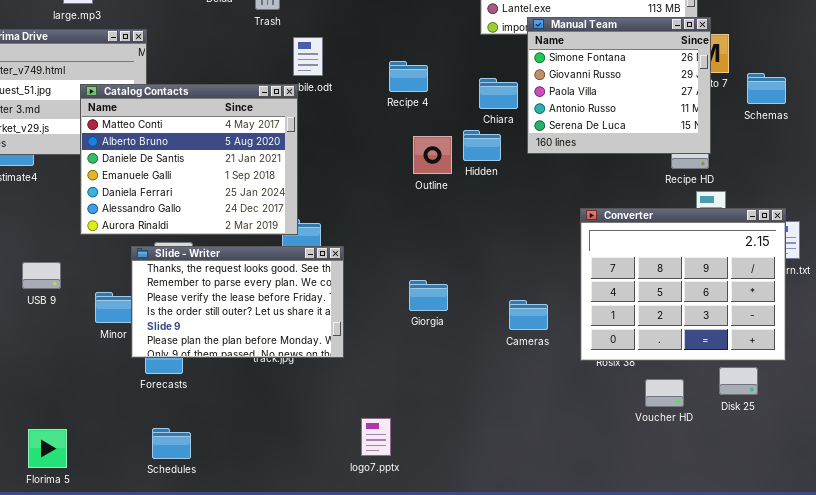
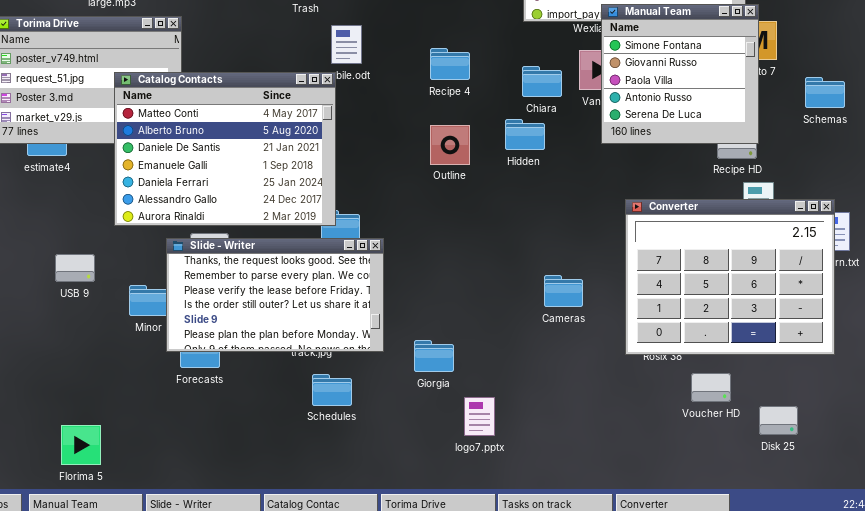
Manual Team: [527,17,711,154] -> [601,4,759,144], resized
Schemas: [747,73,786,104] -> [805,77,845,108], moved
Outline: [413,136,452,174] -> [430,125,470,165], moved
Giorgia: [409,280,448,311] -> [414,340,454,372], moved
Cameras: [509,300,548,330] -> [544,275,583,307], moved
Disk 25: [719,367,758,395] -> [759,406,798,435], moved
logo7.pptx: [361,418,391,456] -> [464,397,495,436], moved
Schedules: [152,428,191,459] -> [312,374,352,406], moved

